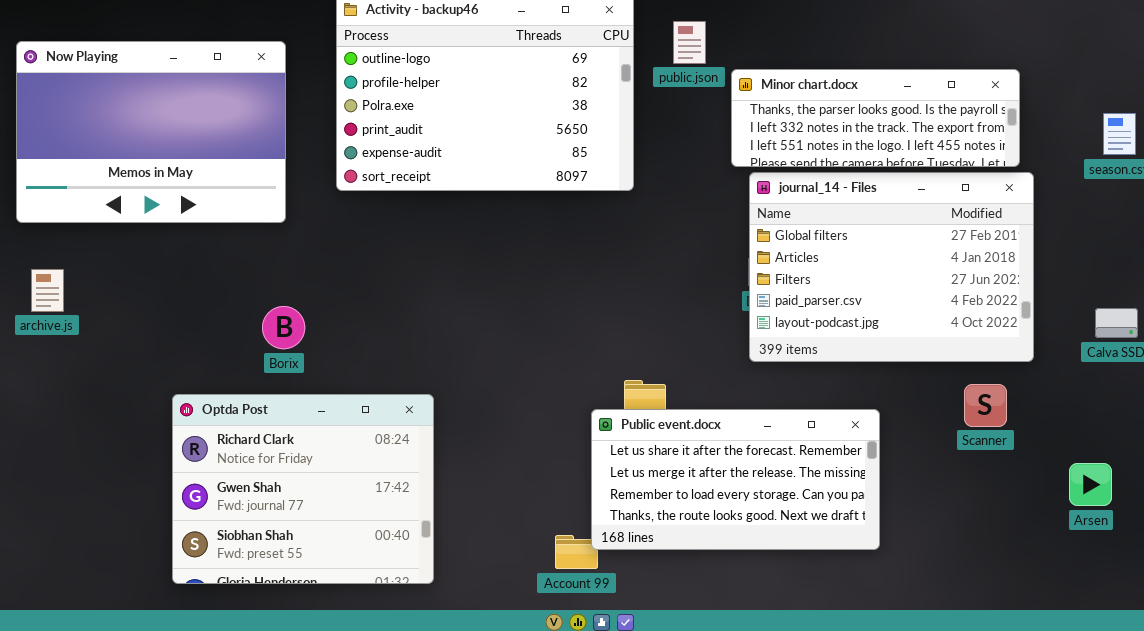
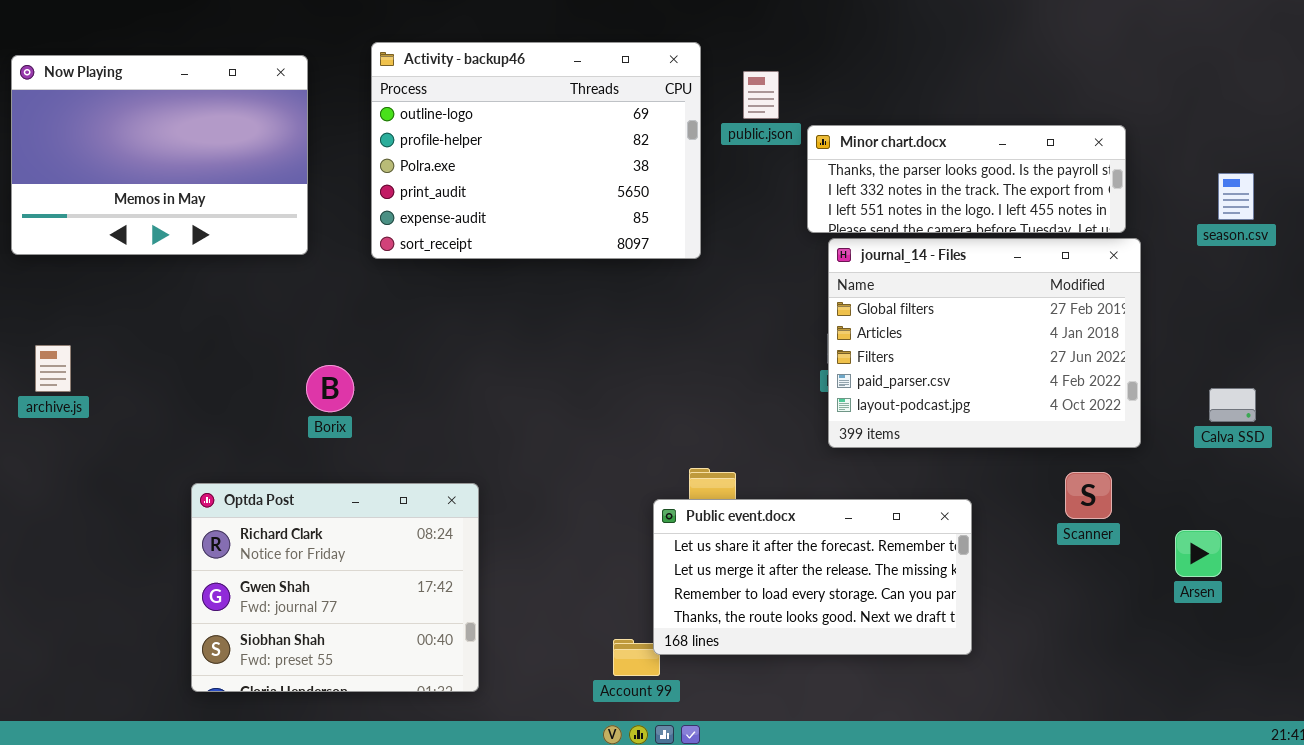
Now Playing: [16,41,286,223] -> [11,55,308,255], moved
Borix: [262,306,305,349] -> [306,365,354,412], moved
Arsen: [1069,463,1112,506] -> [1175,530,1222,577], moved

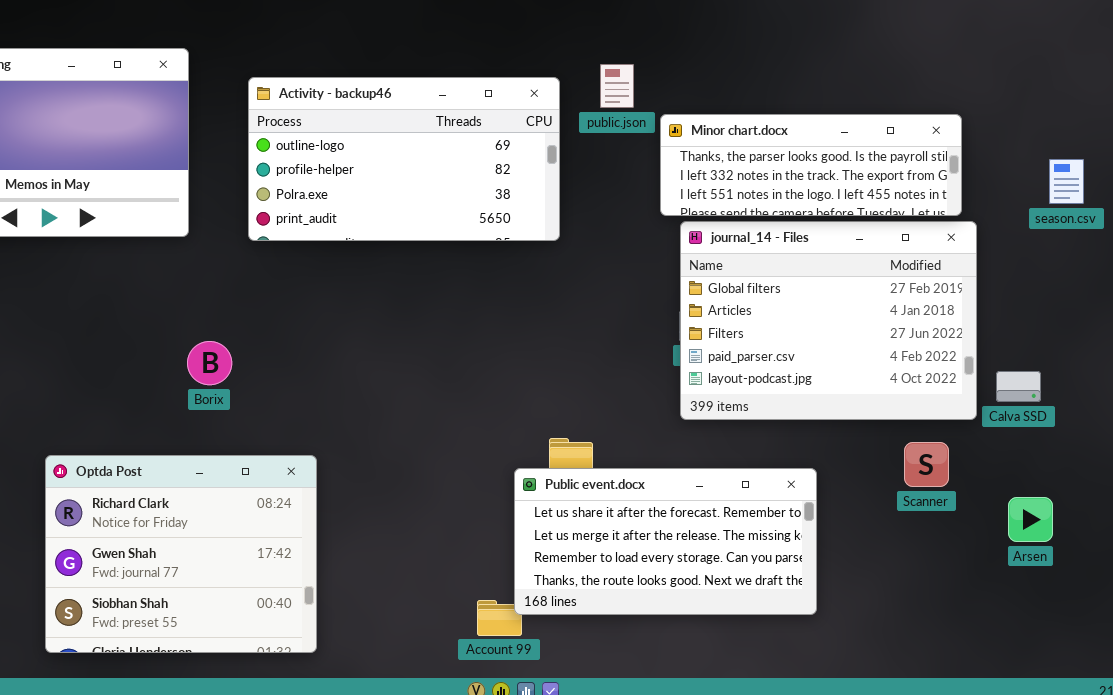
Activity - backup46: [371,42,701,259] -> [248,77,560,241], resized
Calva SSD: [1209,388,1256,422] -> [996,371,1041,402], moved
Optda Post: [191,483,479,692] -> [45,455,317,653], moved

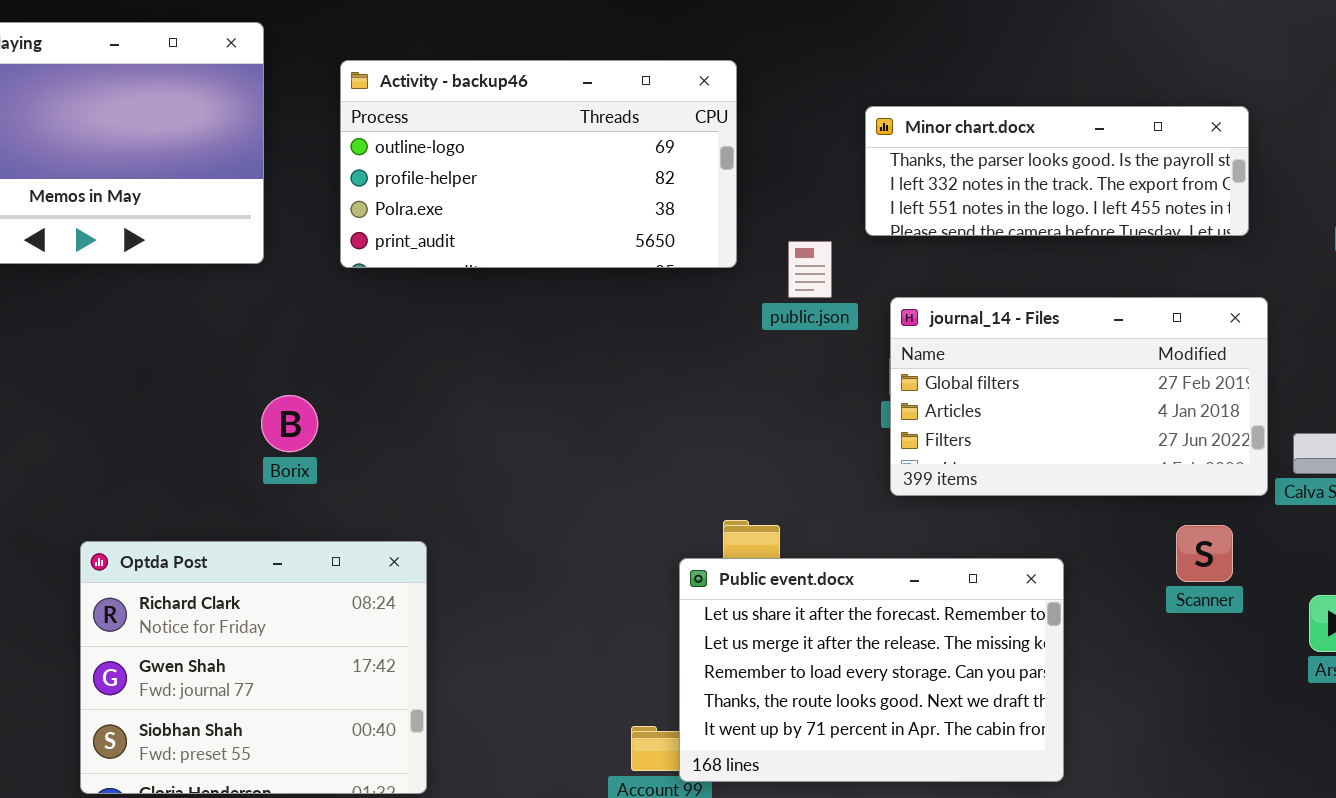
public.json: [600,64,634,108] -> [788,241,832,298], moved
journal_14 - Files: [680,221,977,420] -> [890,297,1268,496], resized
Public event.docx: [514,468,817,615] -> [679,558,1064,782], resized

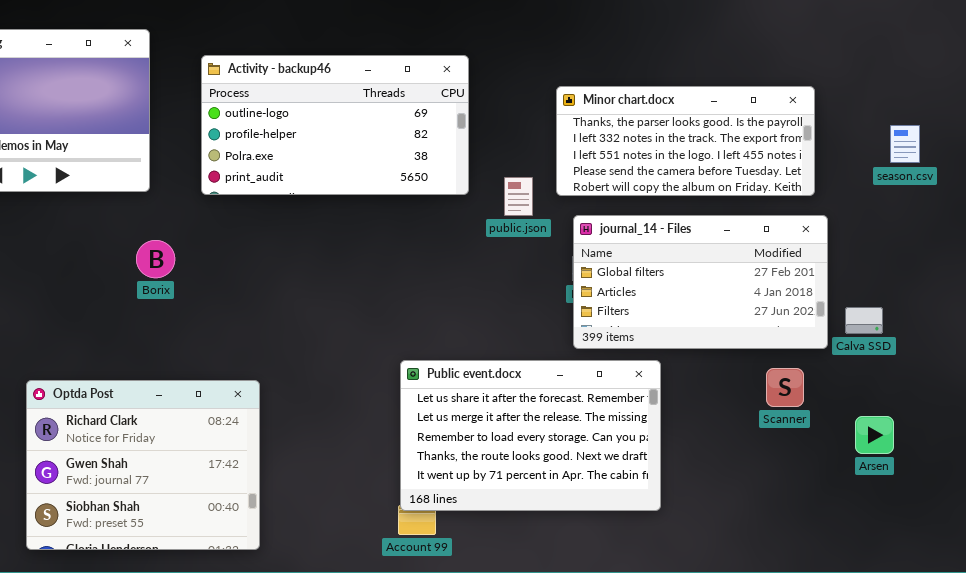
Minor chart.docx: [865,106,1249,236] -> [556,86,815,196], resized
Borix: [261,395,318,452] -> [136,240,175,278], moved
Public event.docx: [679,558,1064,782] -> [400,360,661,511], moved

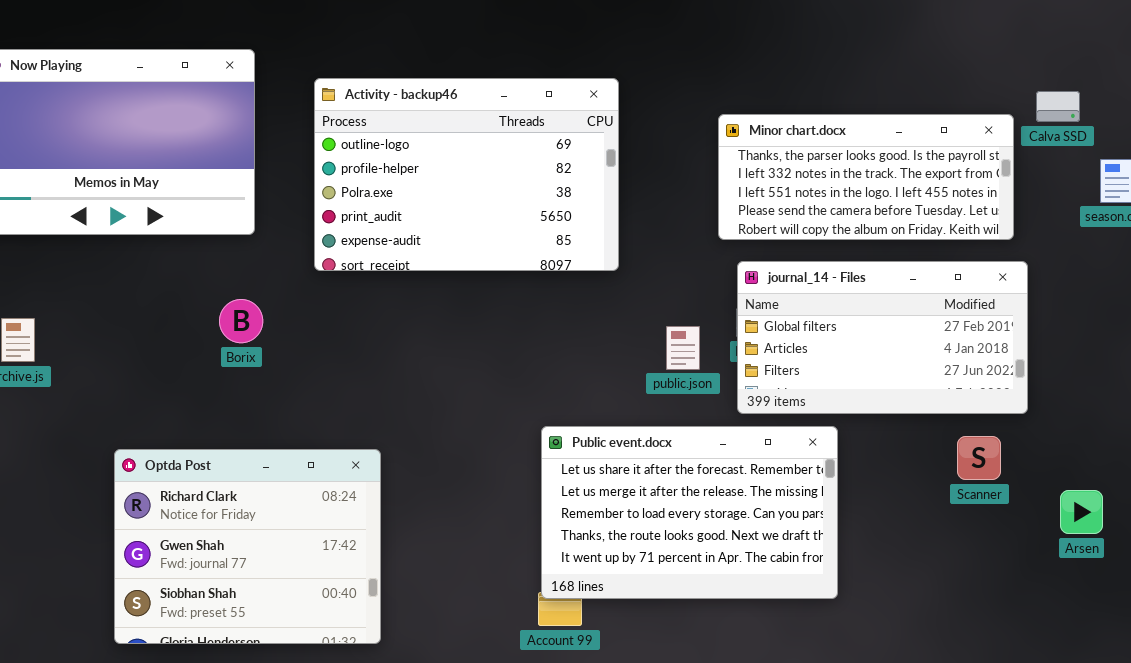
Activity - backup46: [201,55,469,195] -> [314,78,619,271], resized
public.json: [504,177,533,216] -> [666,326,700,370], moved
Borix: [136,240,175,278] -> [219,299,263,343], moved
Calva SSD: [845,307,883,334] -> [1036,91,1080,122], moved

